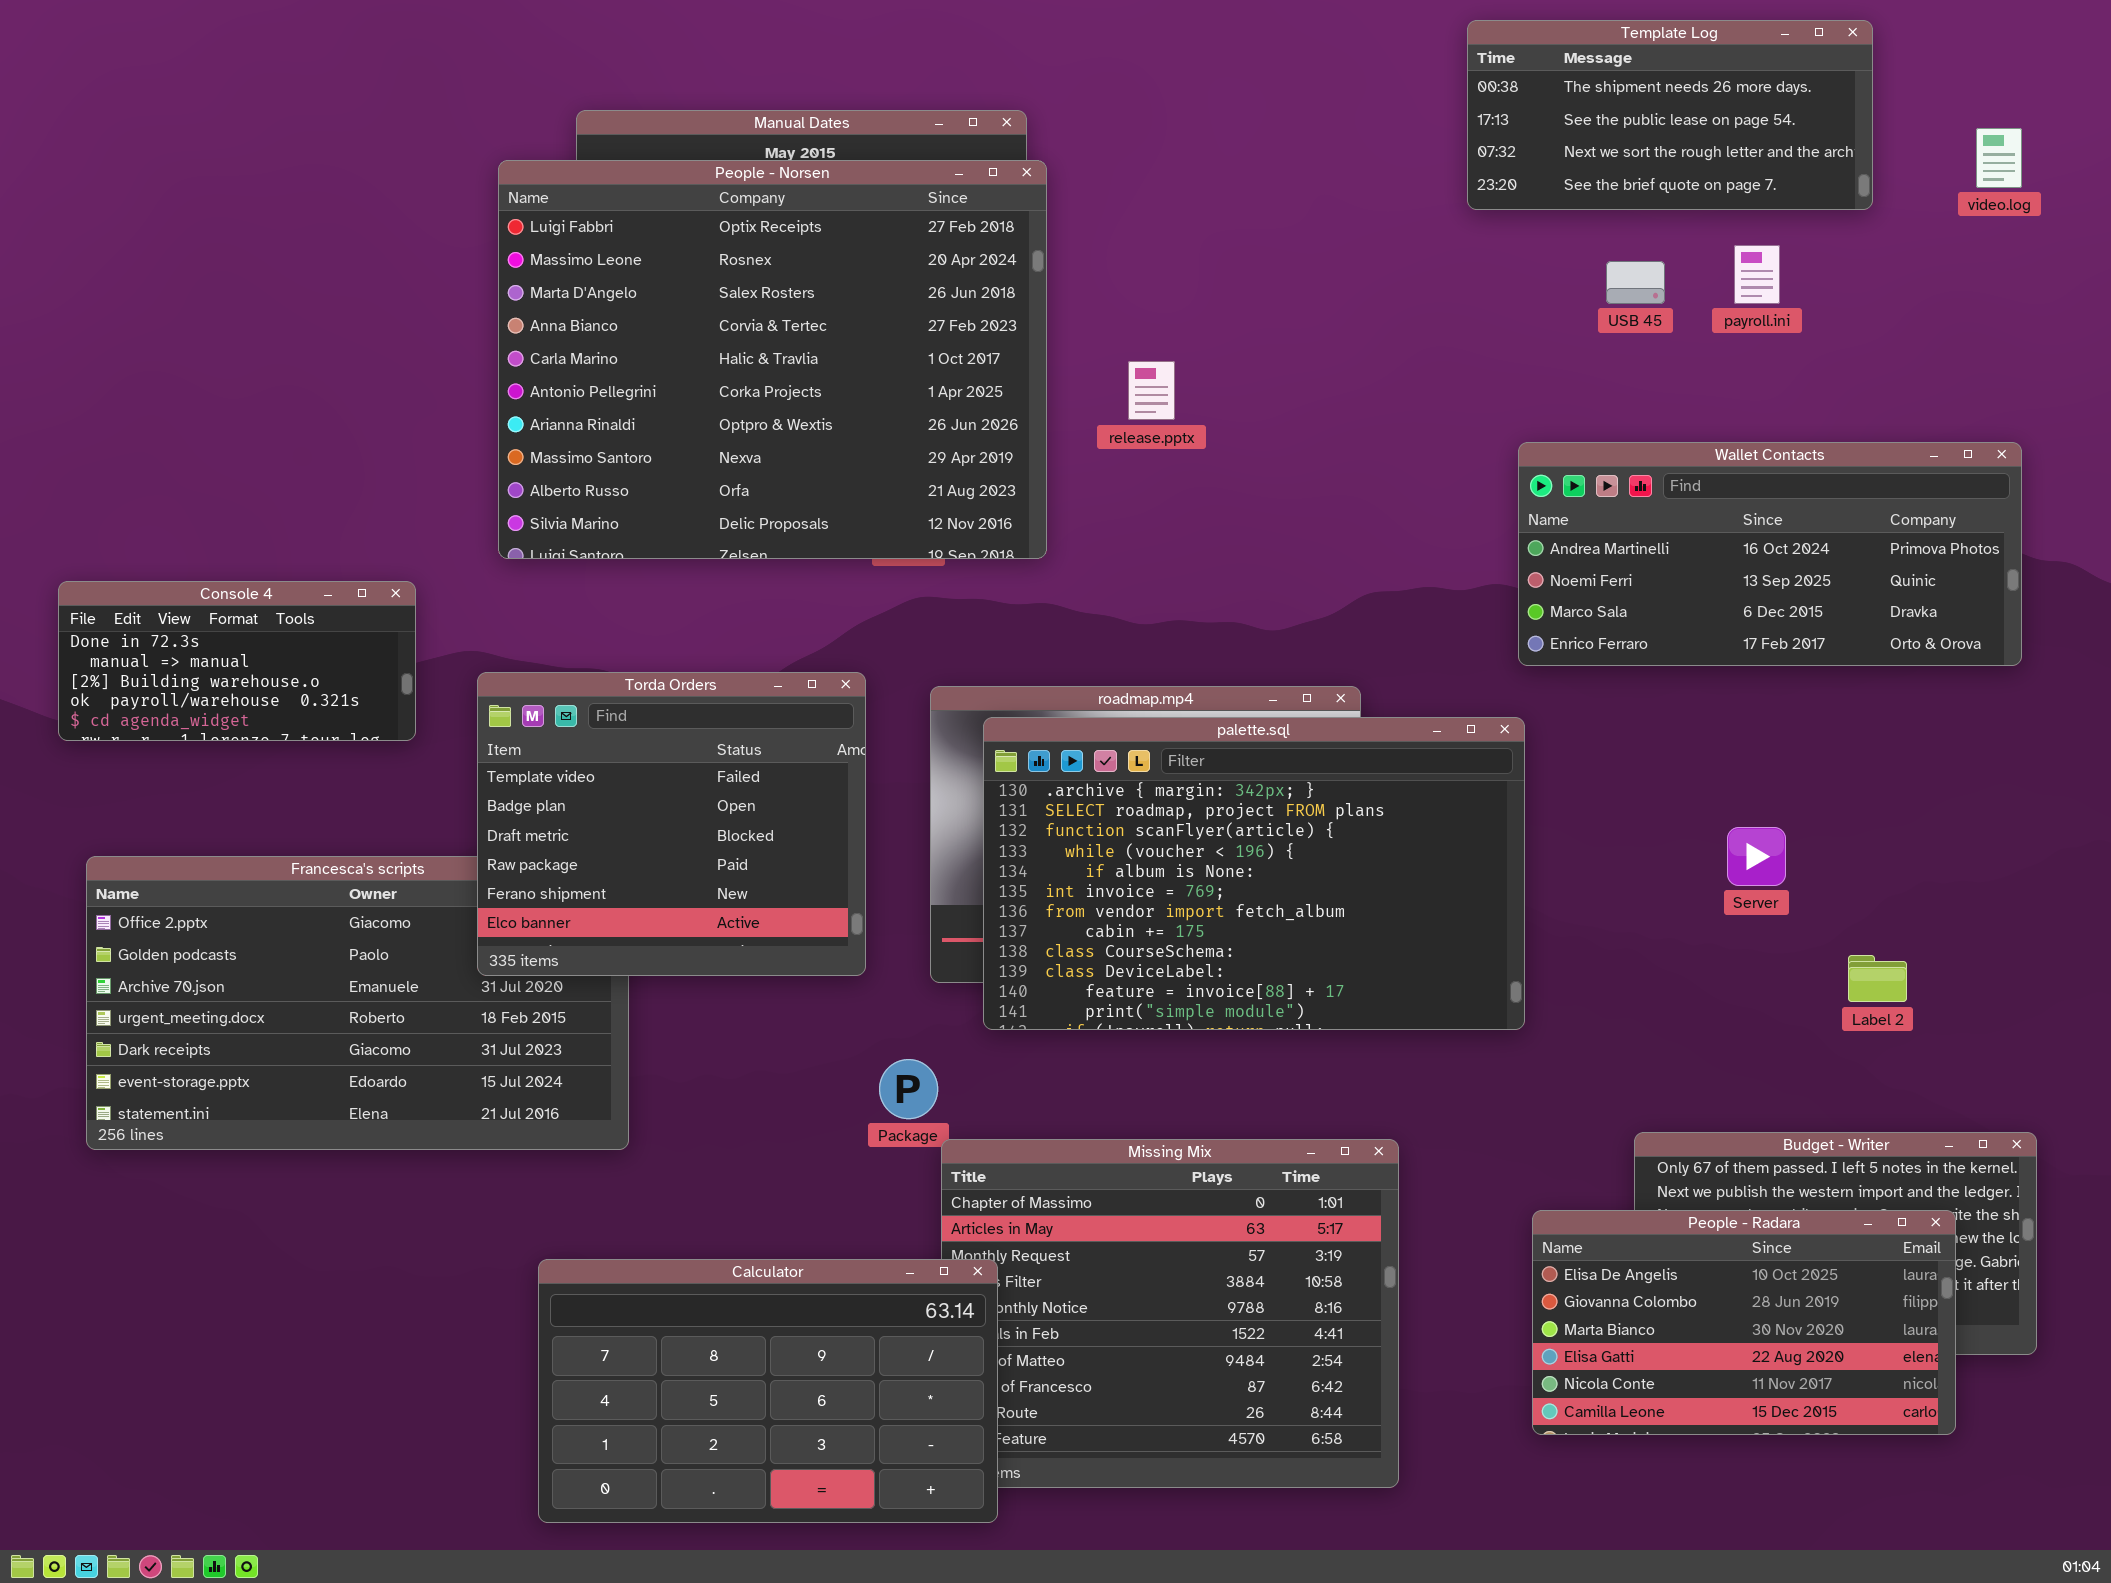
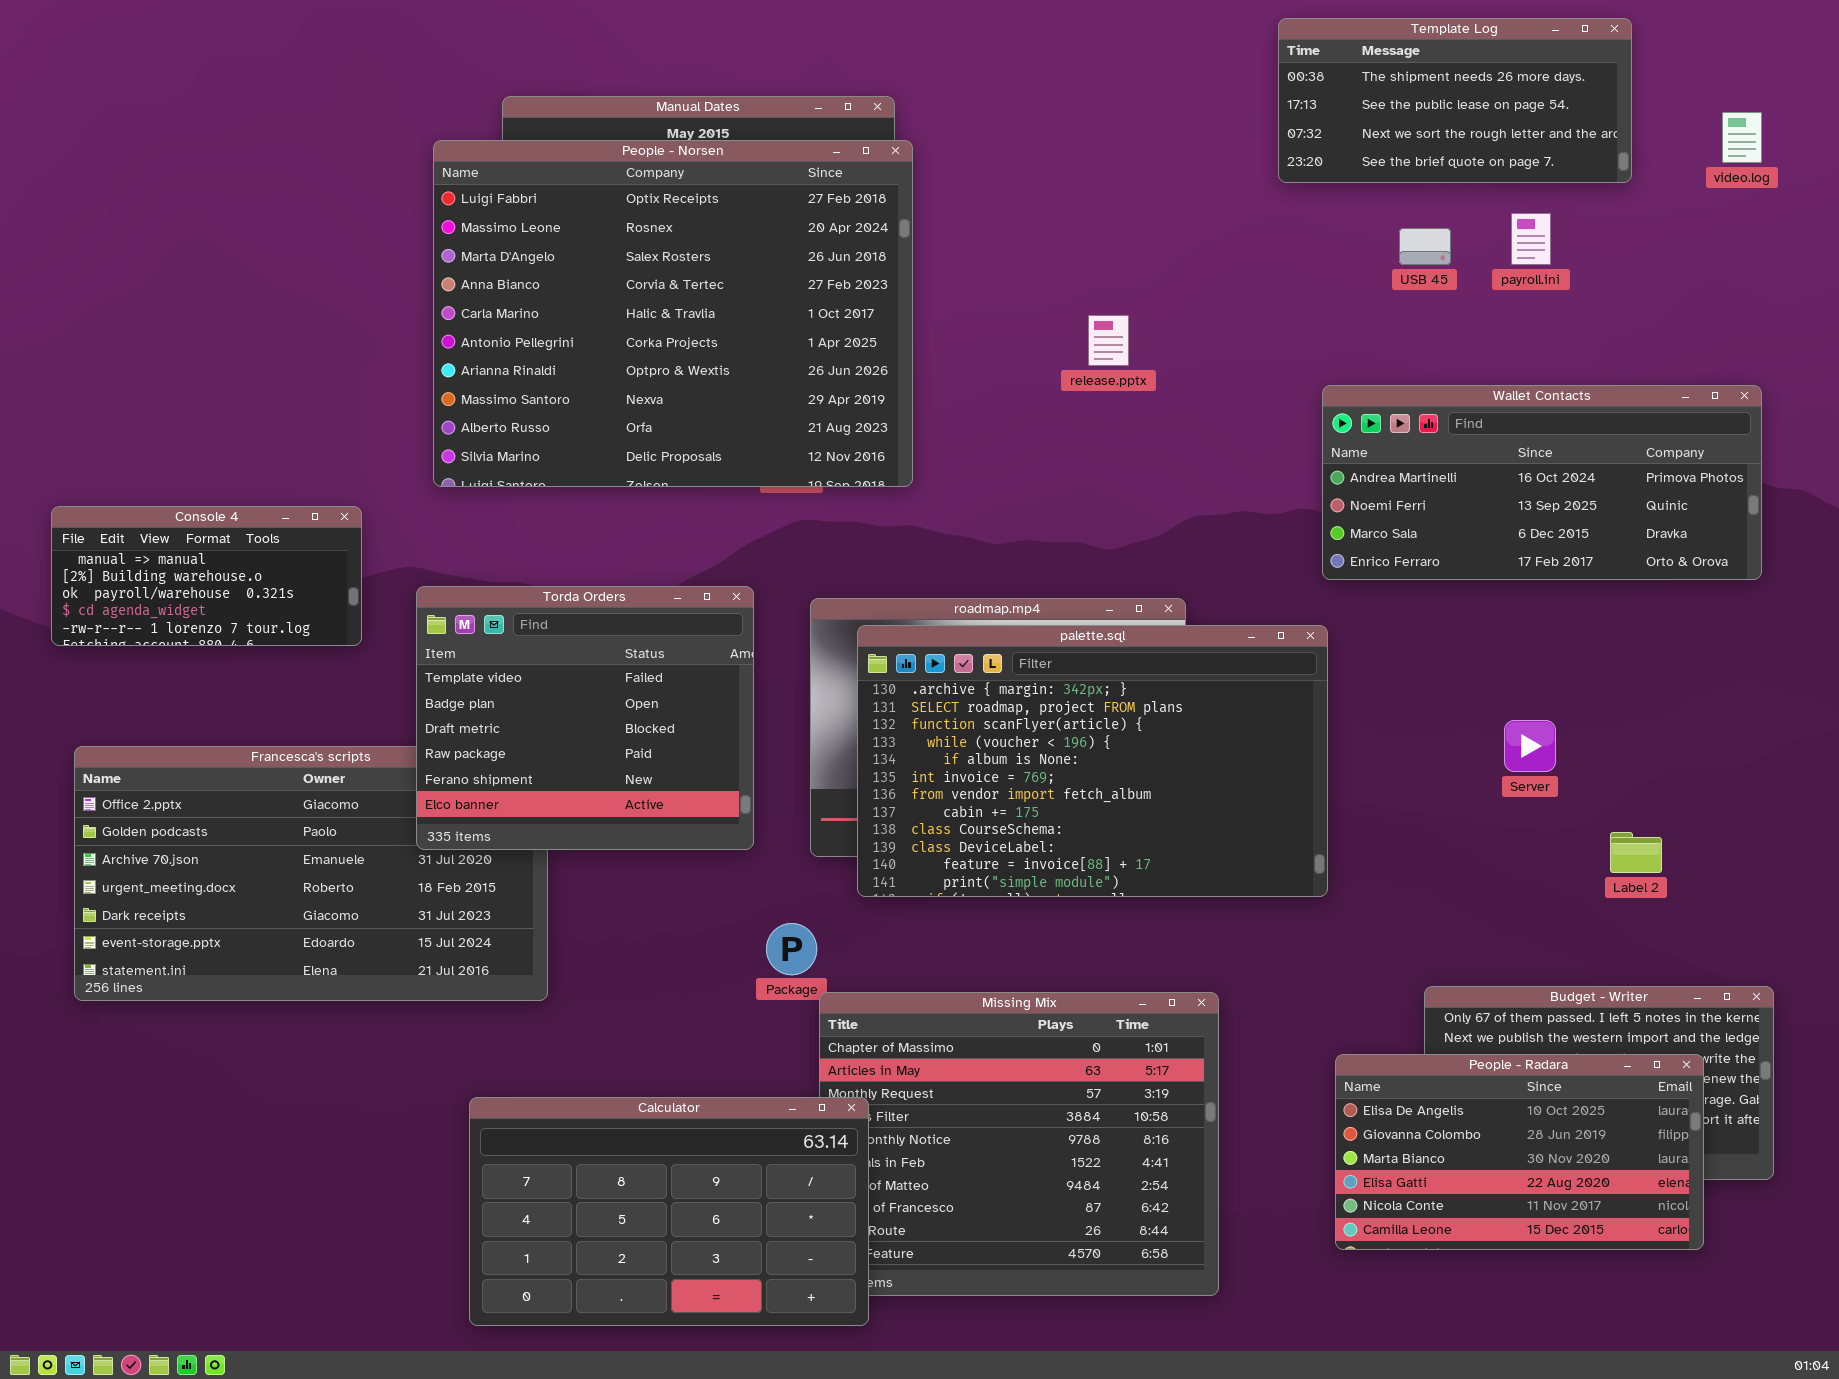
release.pptx: [1128,361,1175,420] -> [1088,315,1129,366], moved
Console 4: [58,581,416,741] -> [51,506,362,646], scrolled down 1 row

